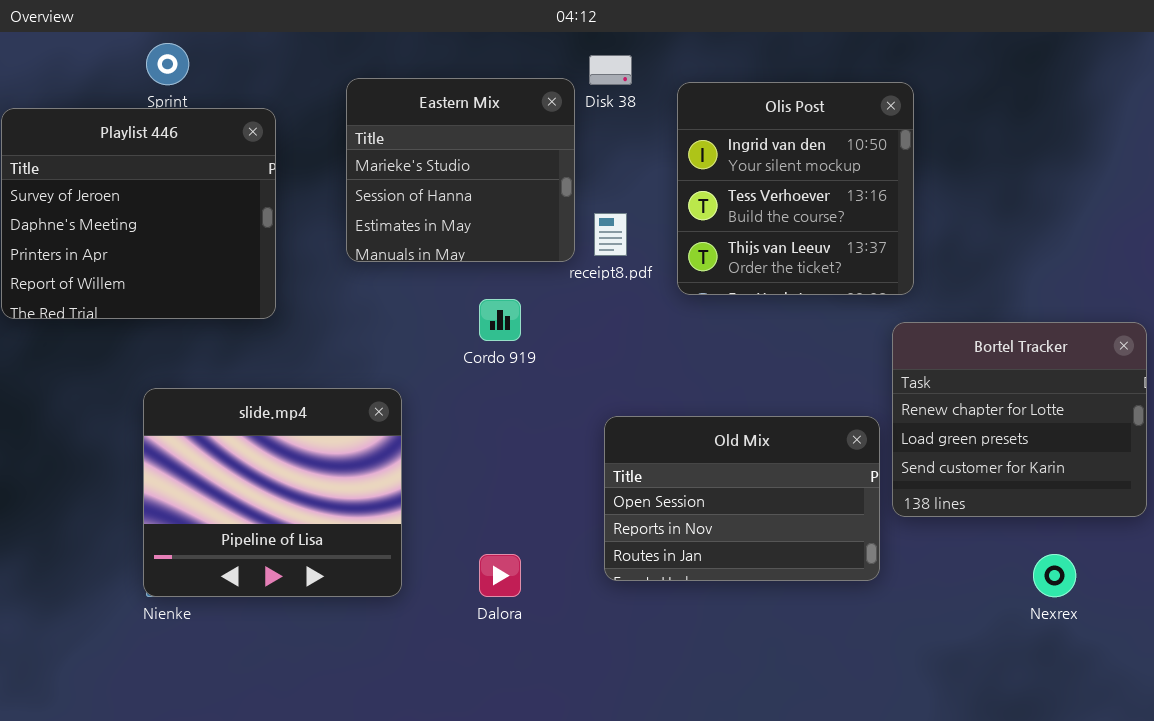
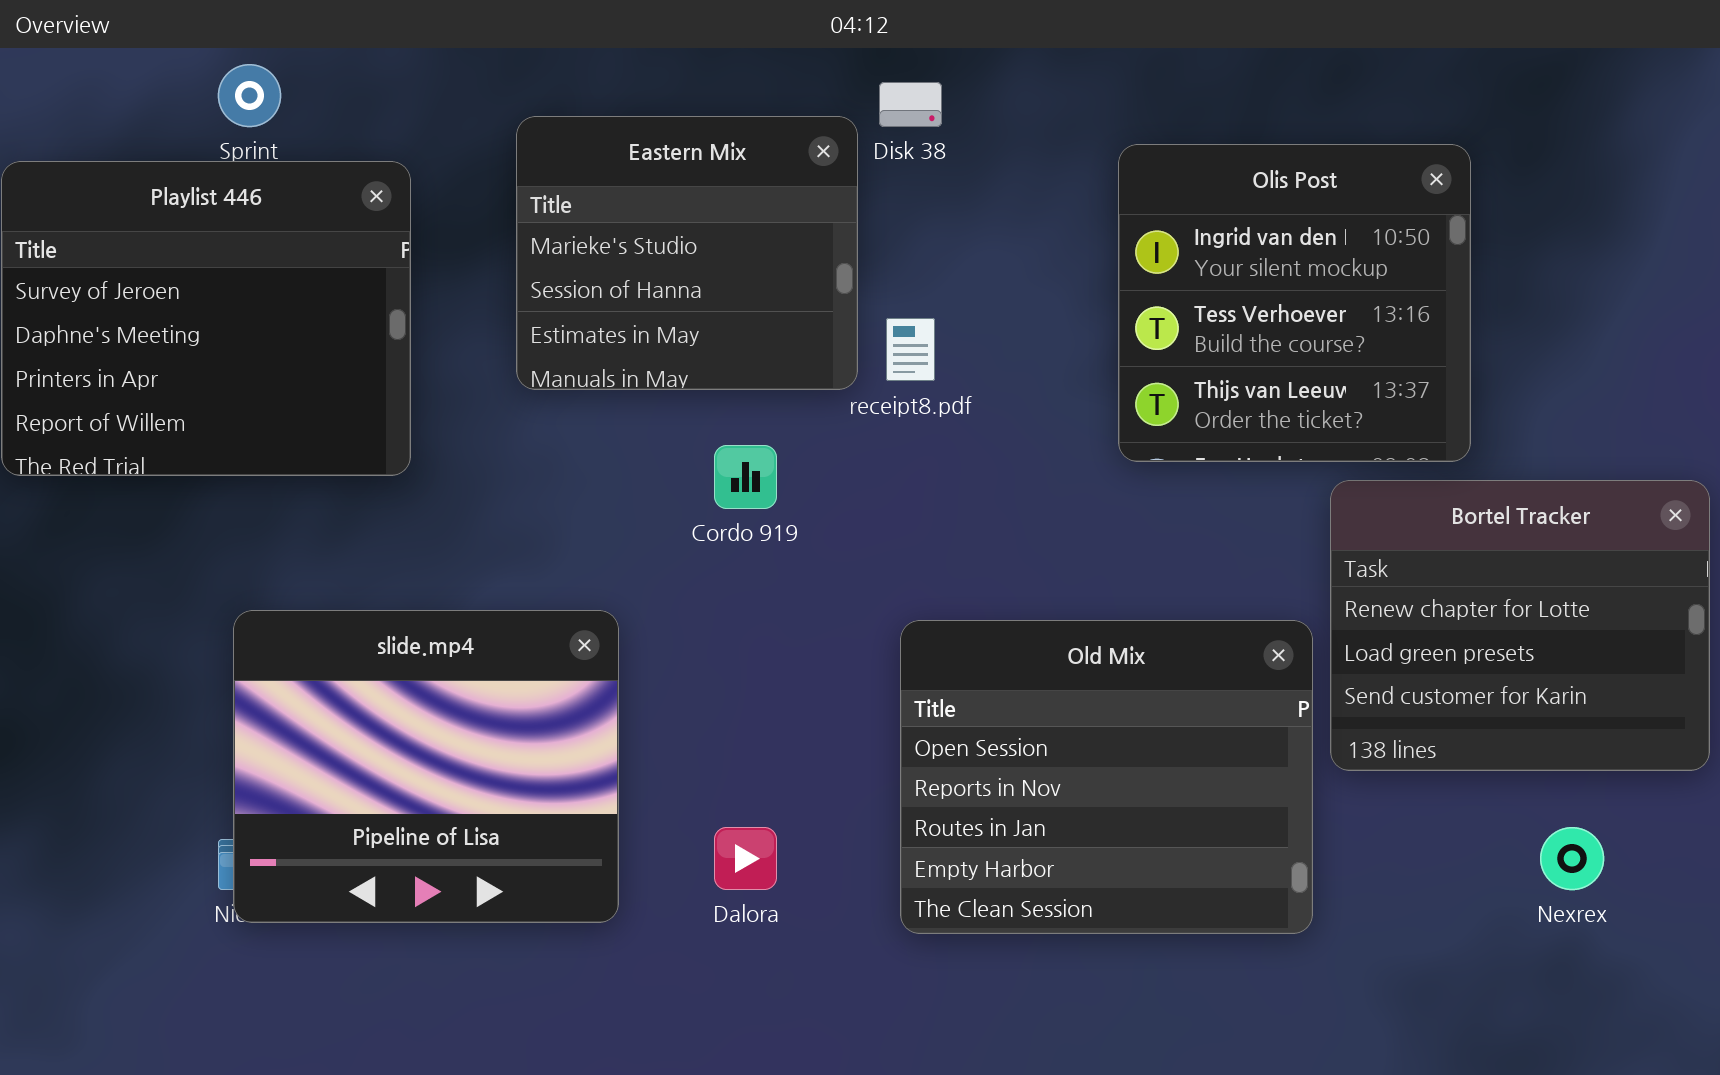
Olis Post: [677,82,914,295] -> [1118,144,1471,462], moved
slide.mp4: [143,388,402,597] -> [233,610,619,923], moved
Old Mix: [604,416,880,581] -> [900,620,1313,934], resized

